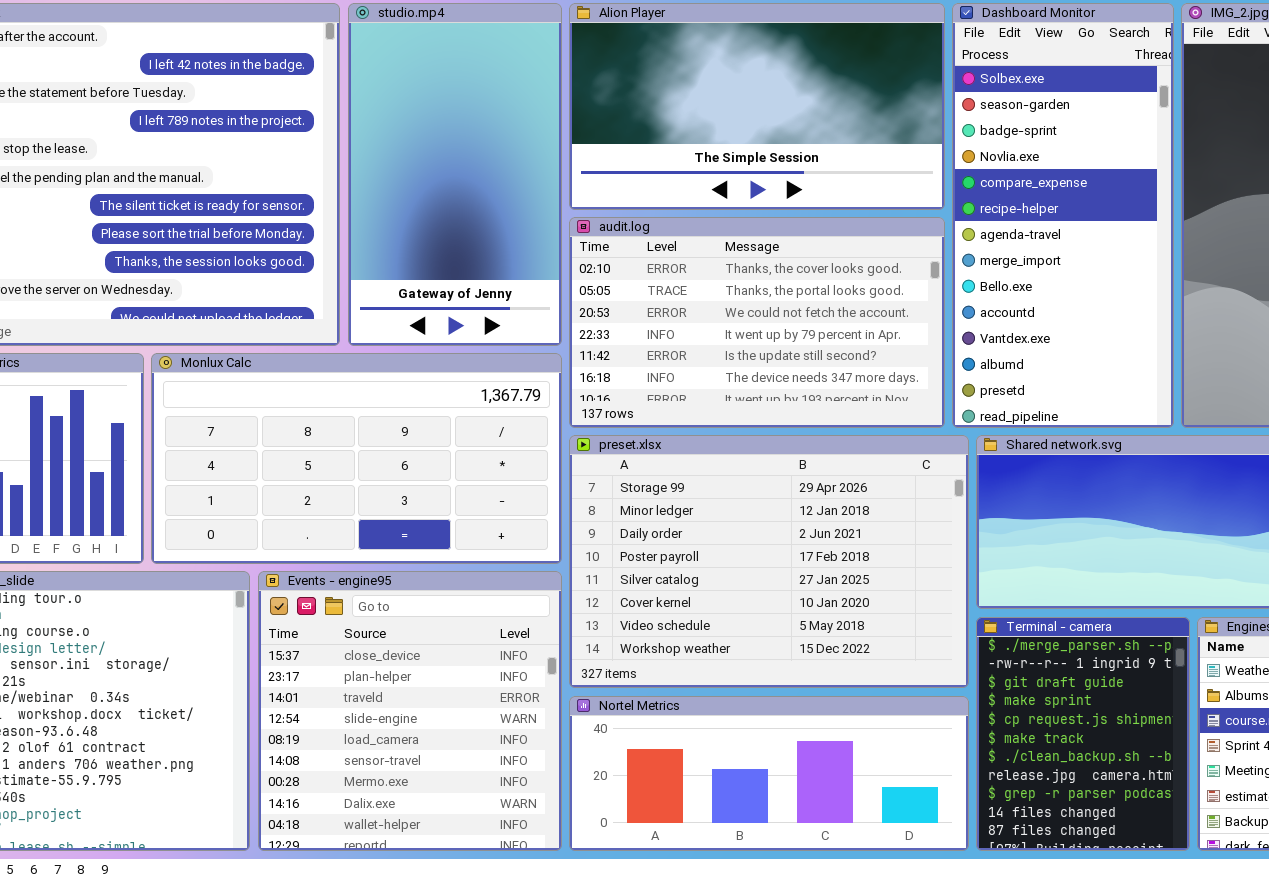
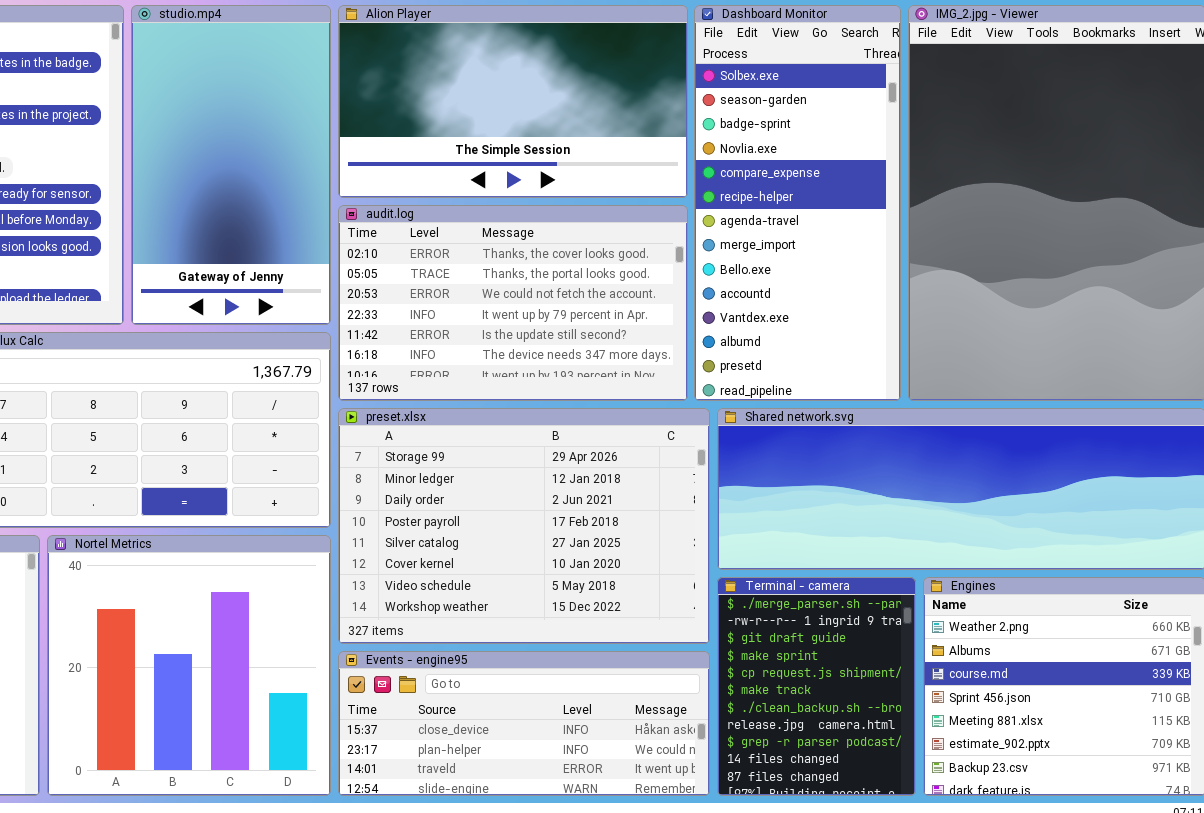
Events - engine95: [258,571,562,851] -> [338,651,710,796], moved, resized
Nortel Metrics: [569,696,969,851] -> [47,535,331,796], moved, resized

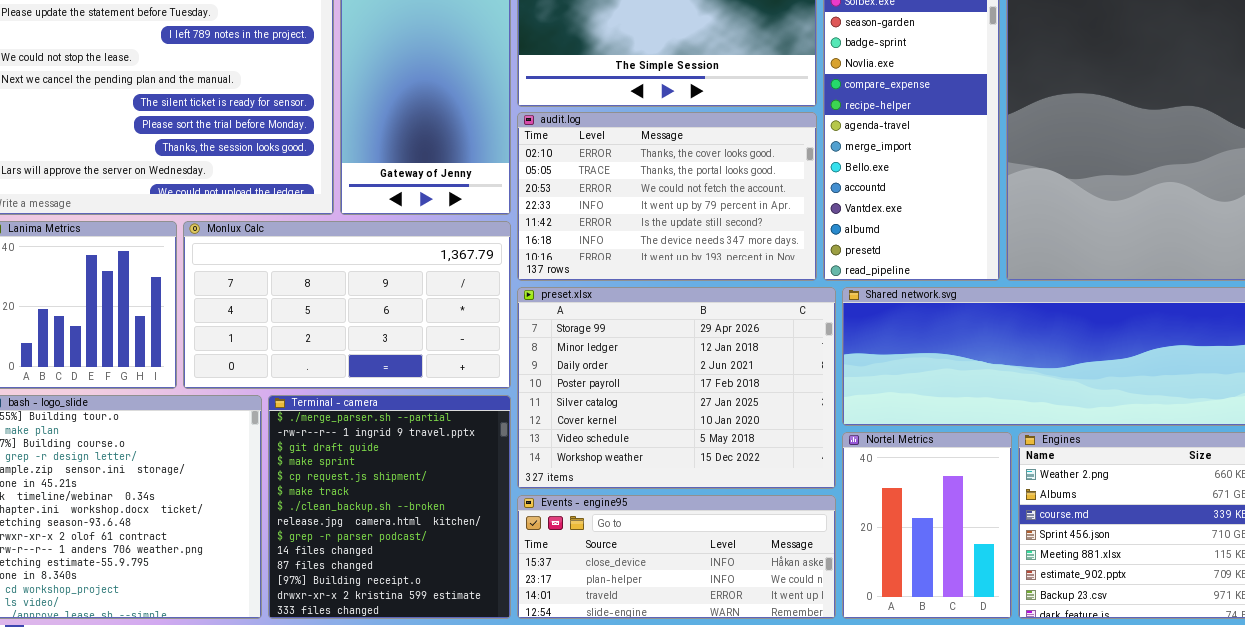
Nortel Metrics: [47,535,331,796] -> [842,432,1012,619], moved, resized
Terminal - camera: [717,577,916,796] -> [268,395,511,619], moved, resized

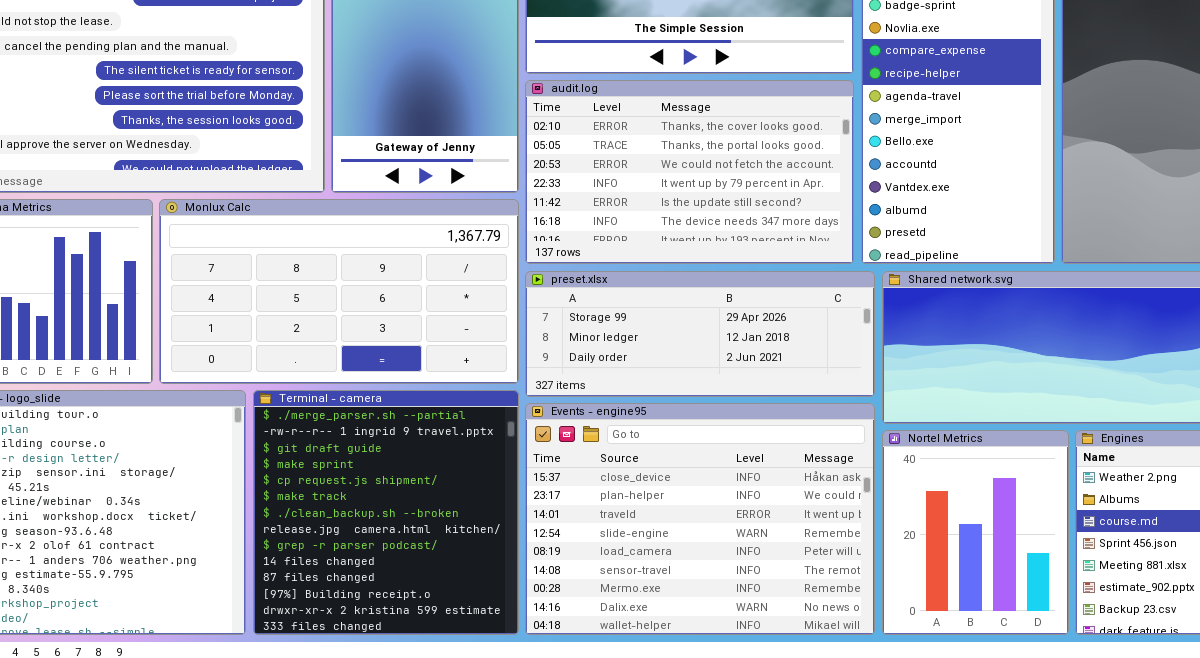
preset.xlsx: [517,287,836,489] -> [525,271,875,397], resized
Events - engine95: [517,495,836,619] -> [525,403,875,635], resized

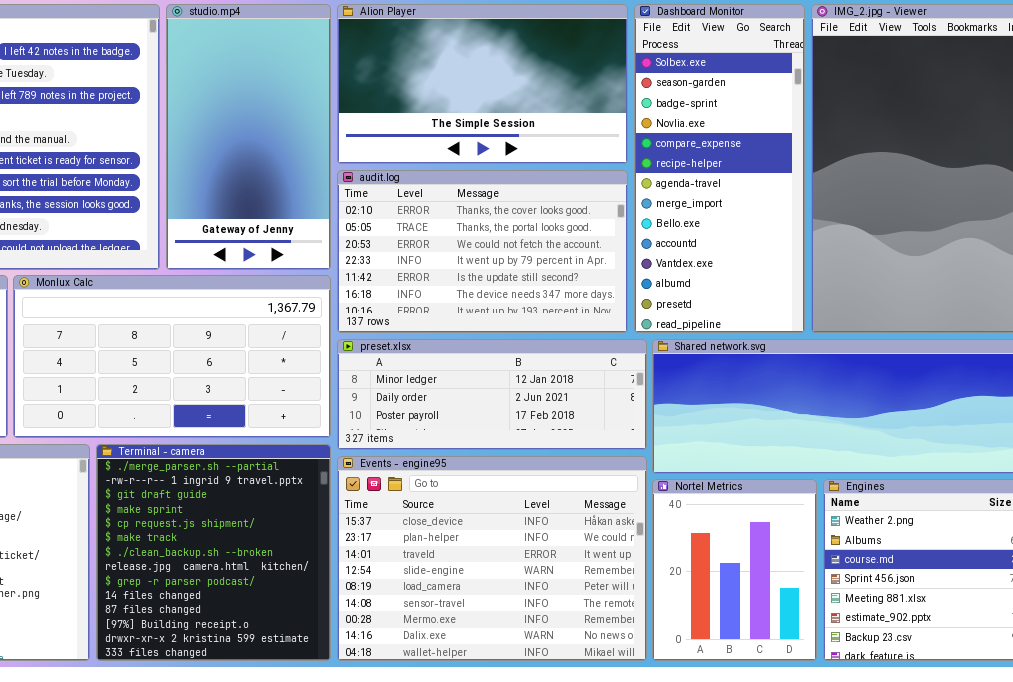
preset.xlsx: [525,271,875,397] -> [337,339,647,450], scrolled down 1 row

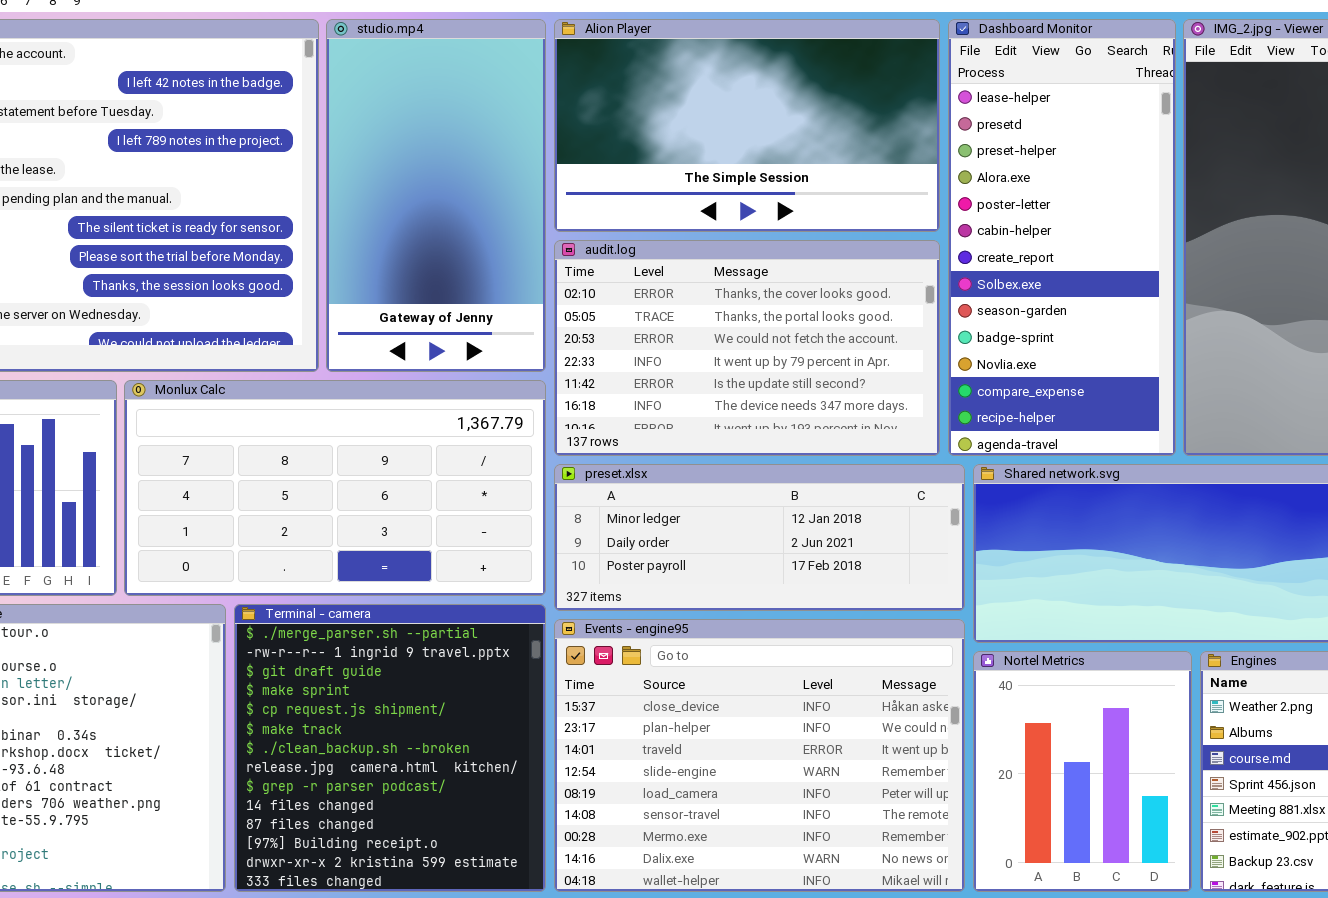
Dashboard Monitor: [634,4,805,333] -> [948,19,1176,456], scrolled up 7 rows

